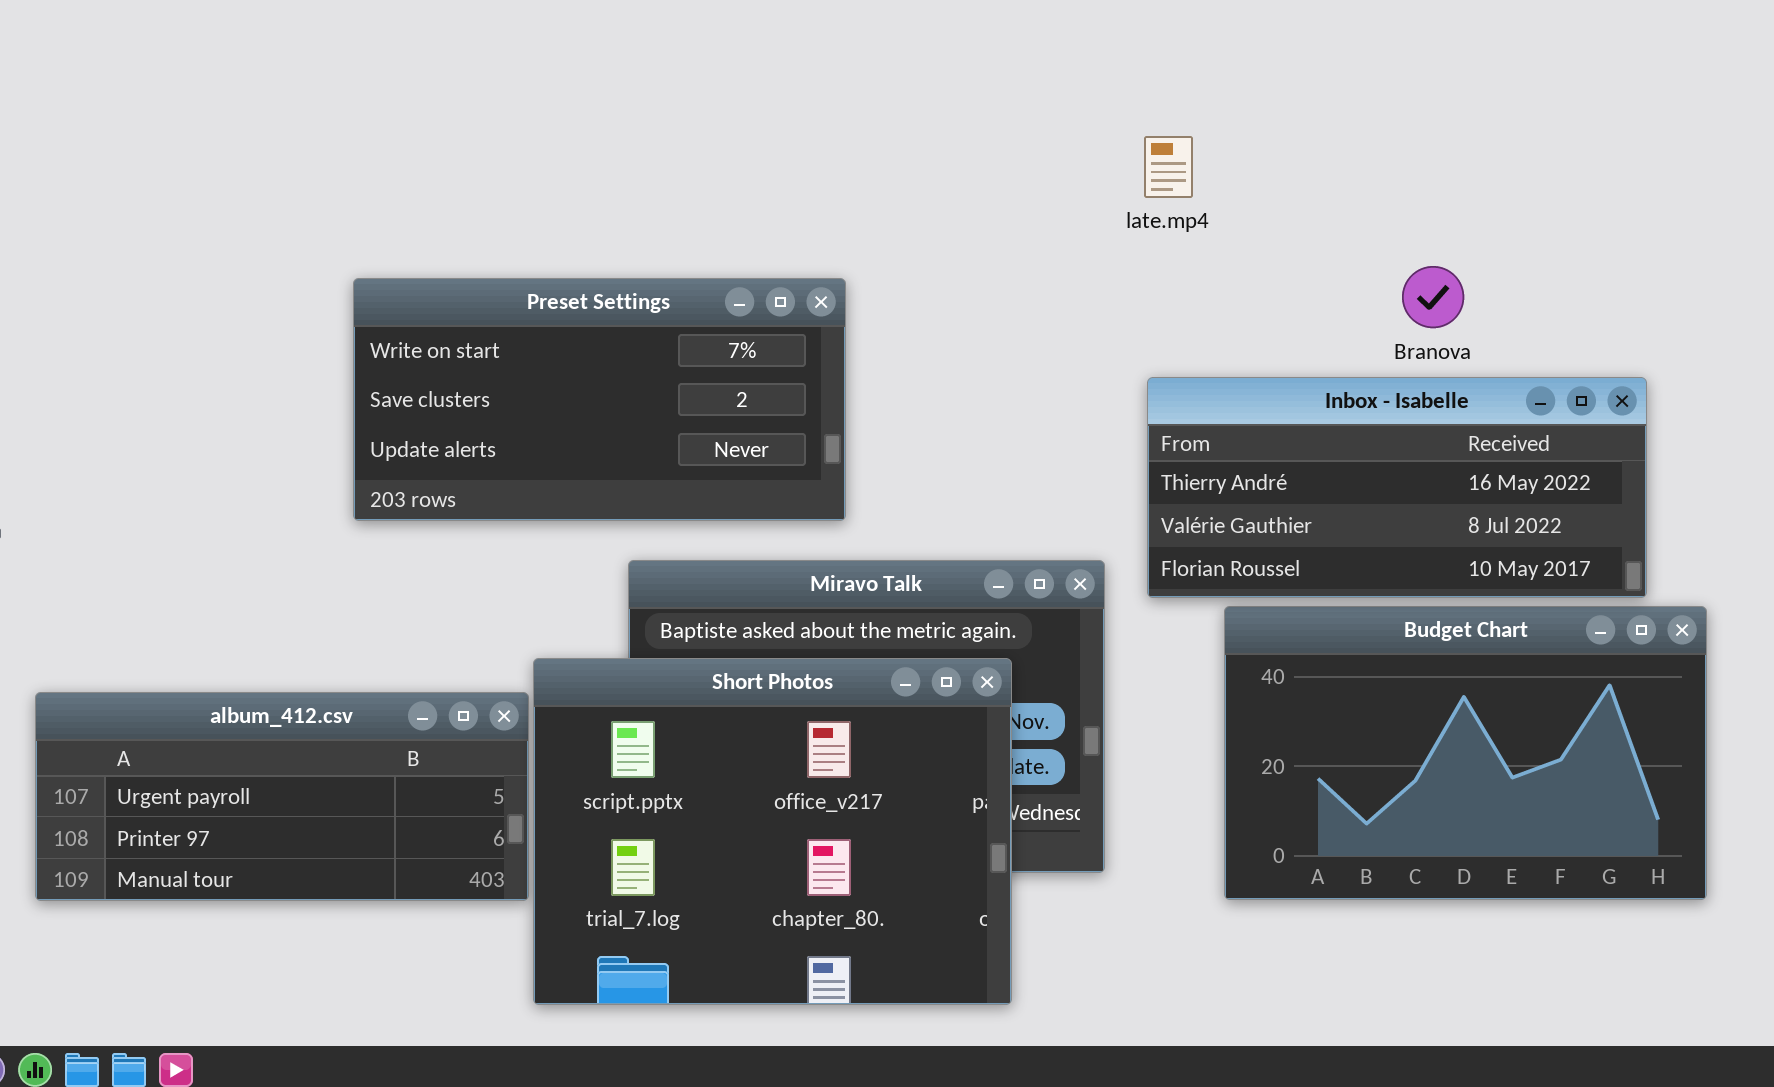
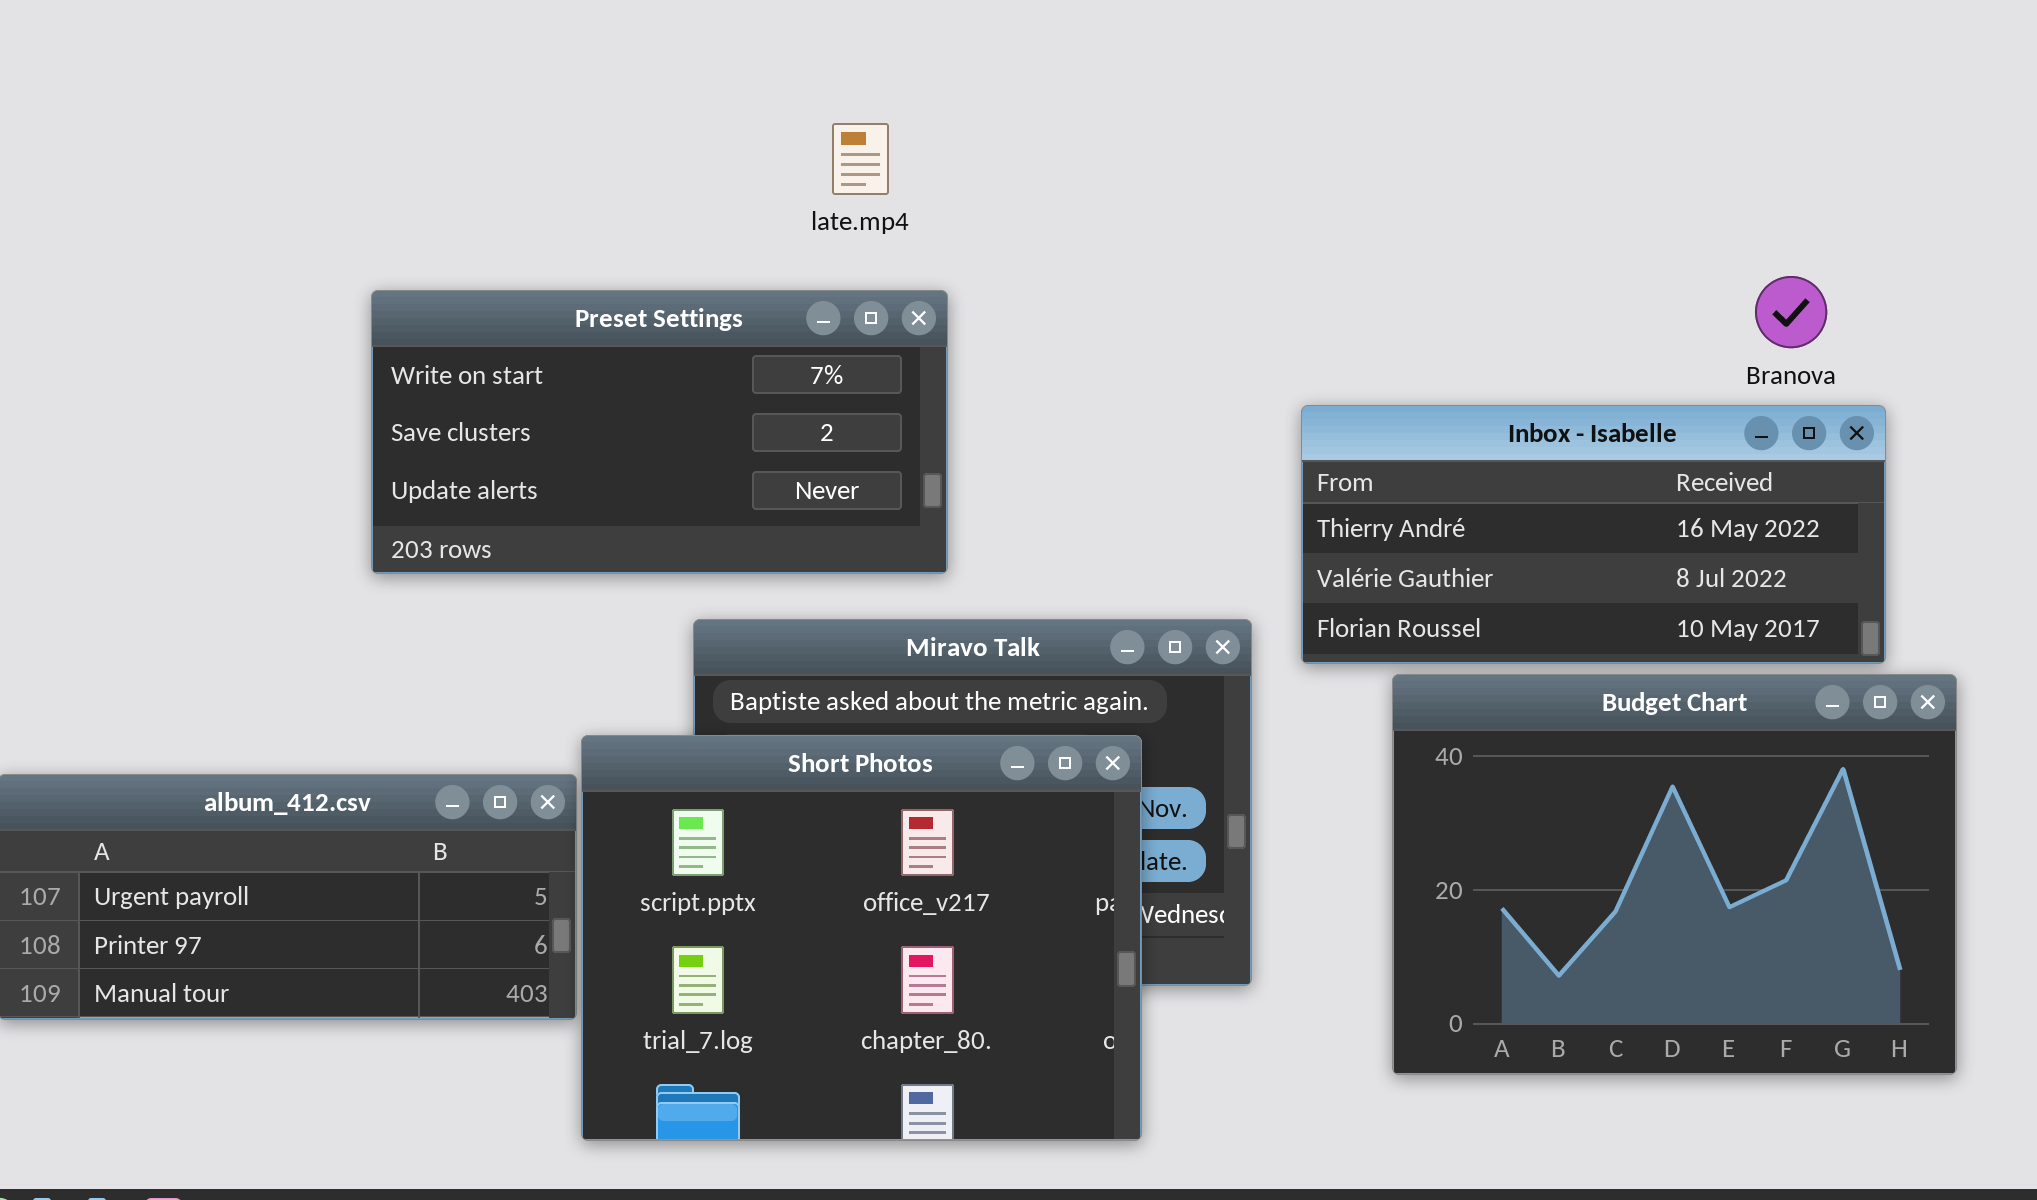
late.mp4: [1144,136,1193,198] -> [832,123,889,195], moved
Branova: [1402,266,1464,328] -> [1755,276,1827,348], moved
Budget Chart: [1224,606,1707,900] -> [1392,674,1957,1075], resized

